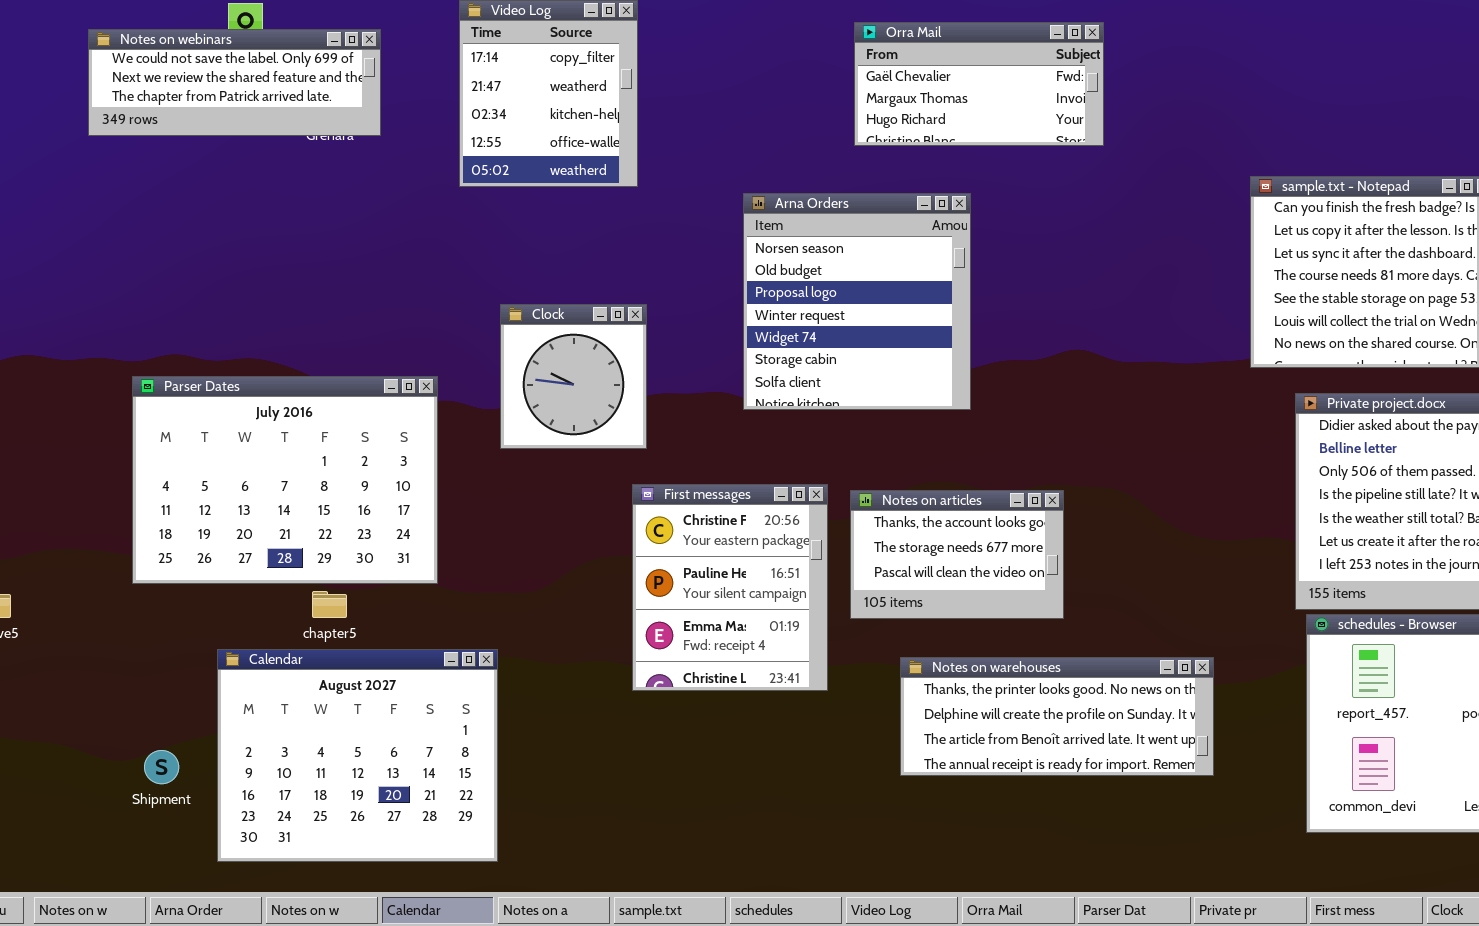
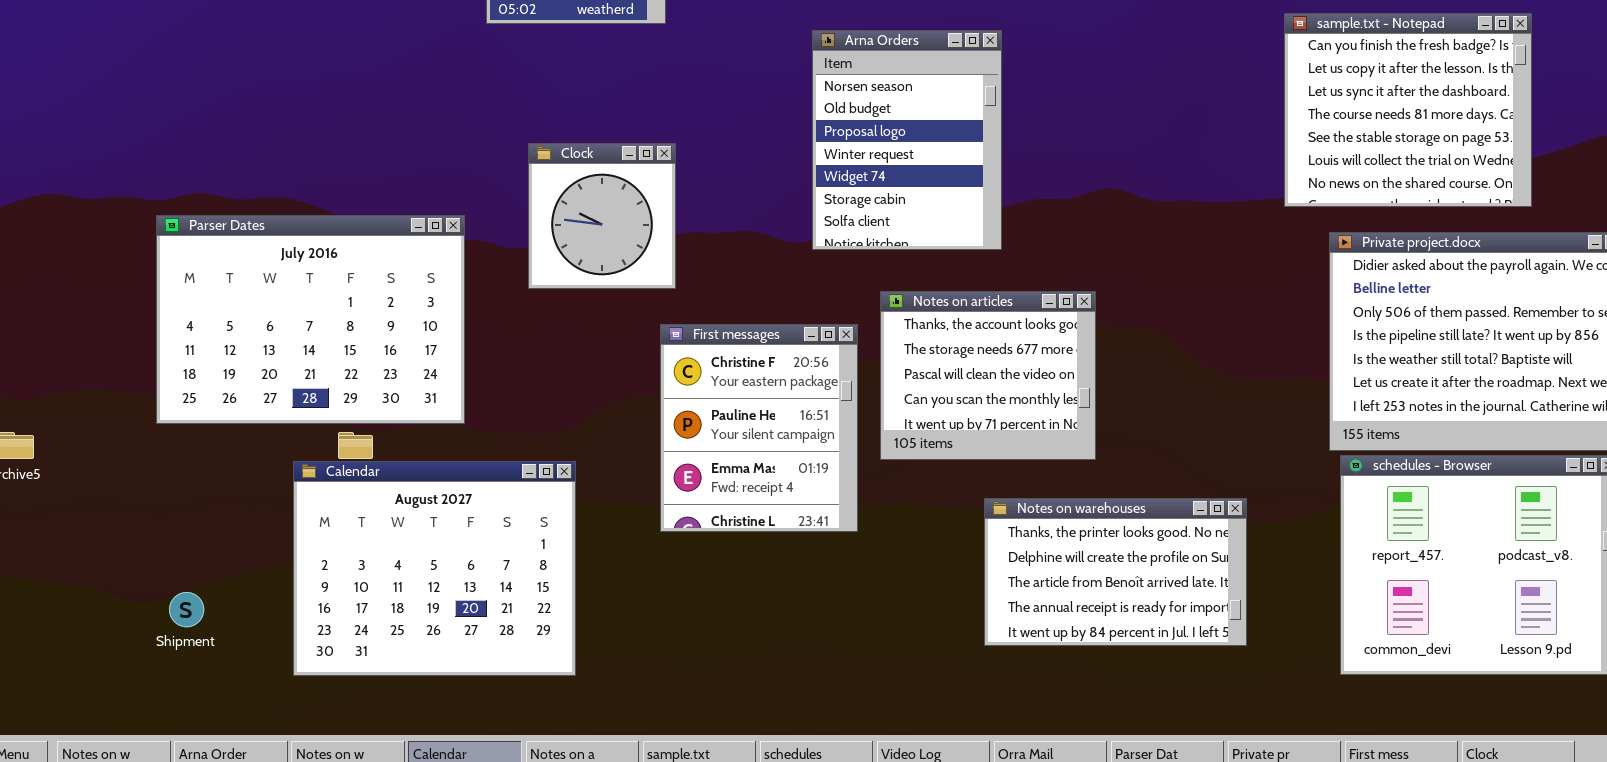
Arna Orders: [743,193,971,410] -> [812,30,1002,250], resized
Notes on articles: [850,490,1064,619] -> [880,291,1096,460], resized
Calendar: [217,649,498,862] -> [293,461,576,676], moved
Notes on warehouses: [900,657,1214,776] -> [984,498,1247,646], resized

